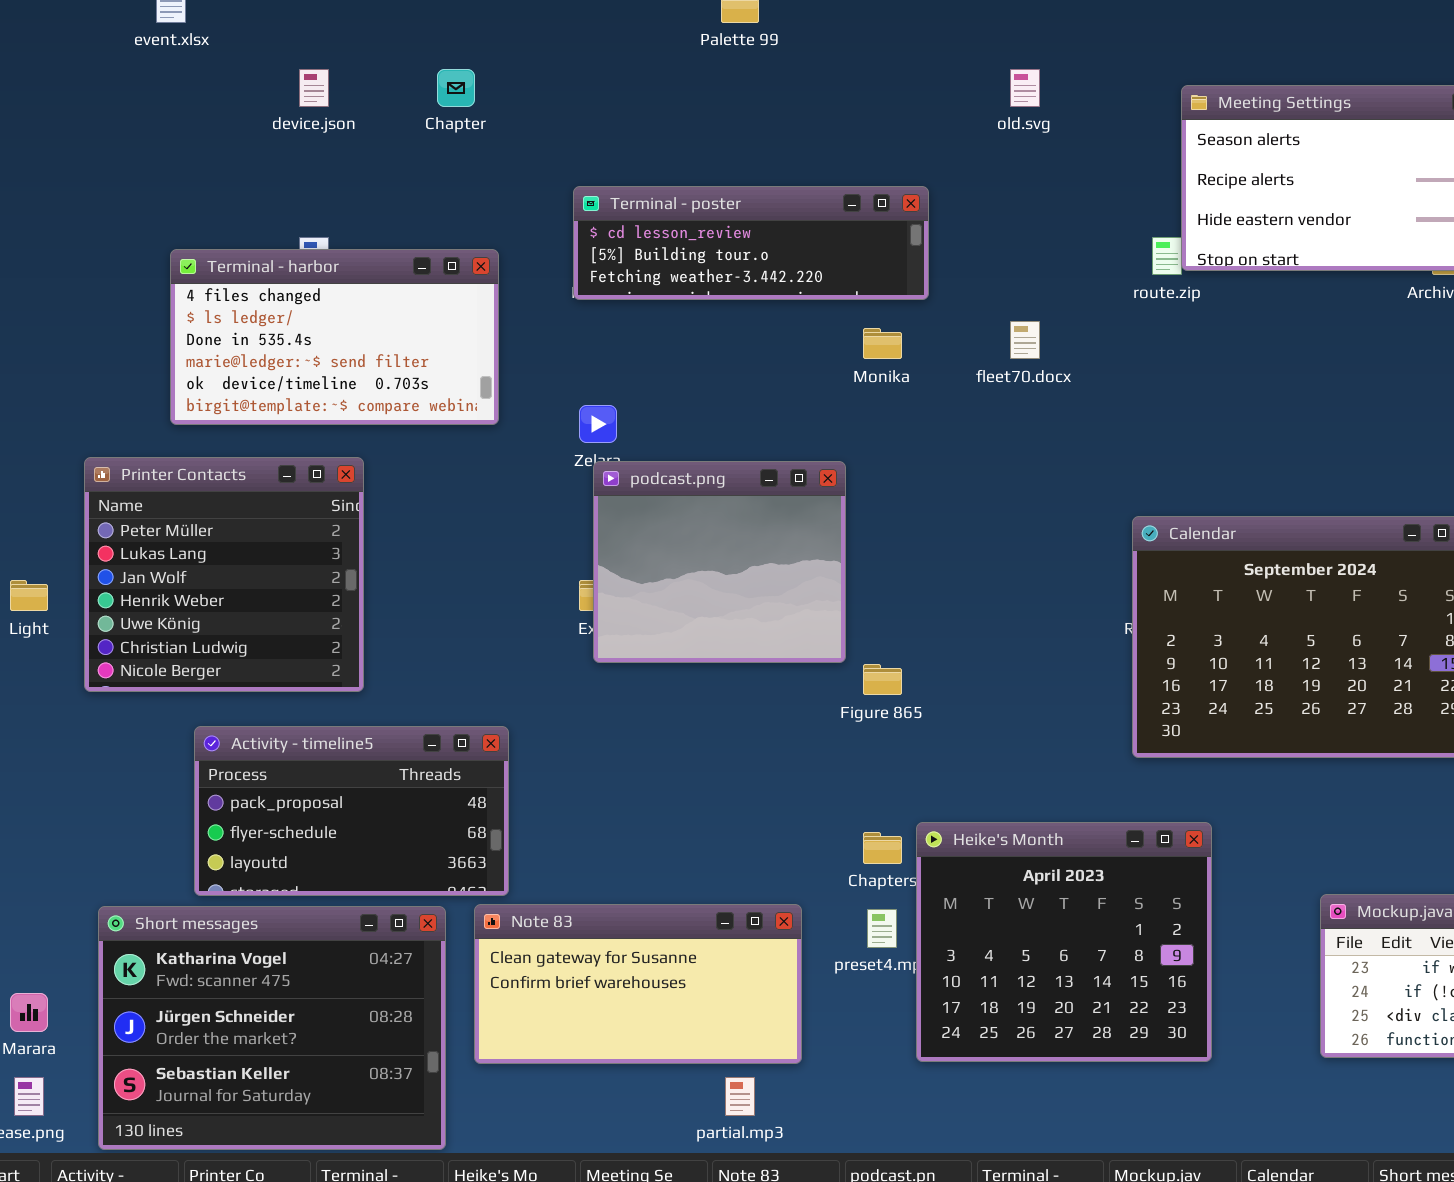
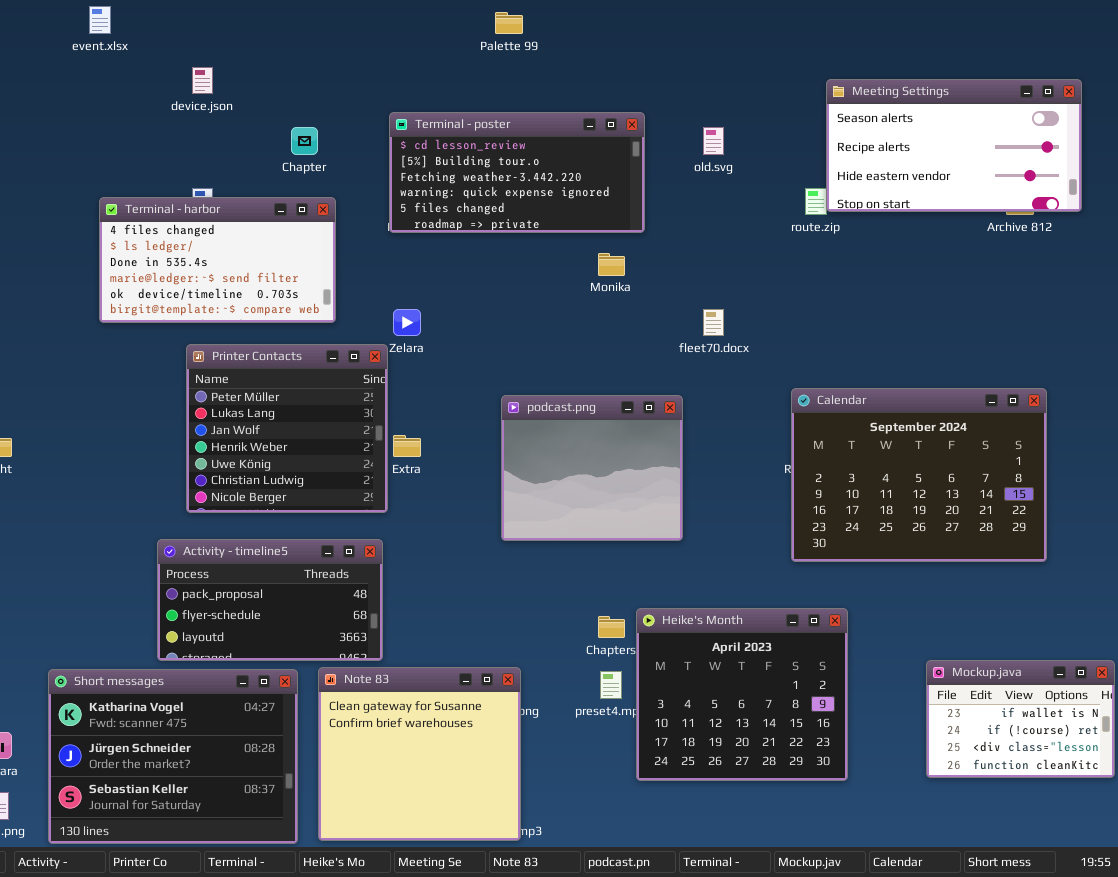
Chapter: [437,69,475,107] -> [291,127,318,155], moved
old.svg: [1010,69,1040,107] -> [703,127,724,155], moved
Terminal - poster: [573,186,929,300] -> [389,112,645,233], resized
fleet70.docx: [1010,321,1040,359] -> [703,309,724,336], moved
Printer Contacts: [84,457,364,692] -> [186,344,388,513], moved
podcast.png: [593,461,846,663] -> [501,395,683,541], moved
Activity - timeline5: [194,726,509,896] -> [157,539,383,661], moved
Note 83: [474,904,802,1064] -> [318,667,521,841], resized

